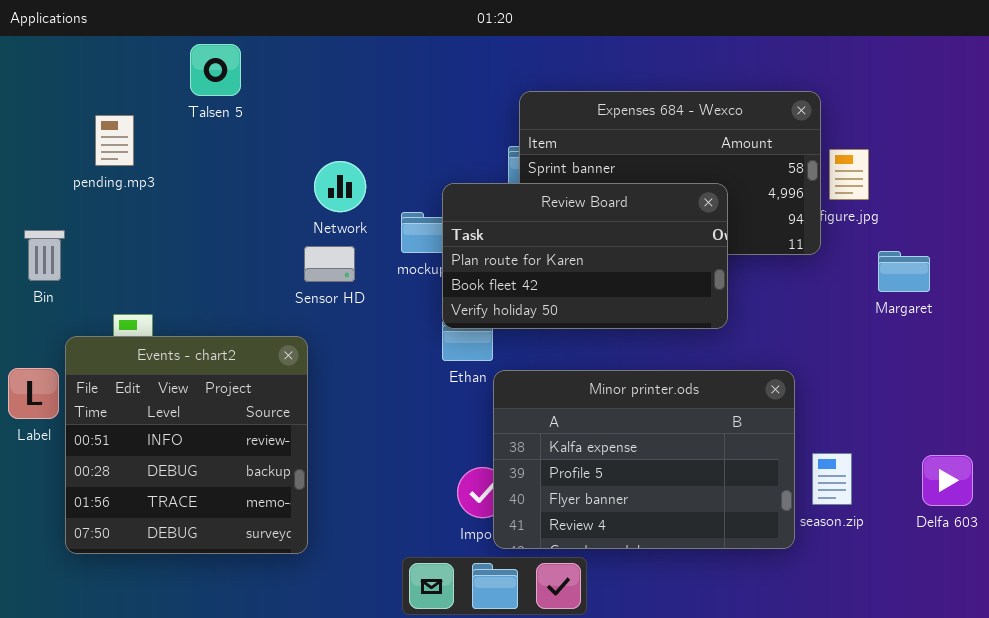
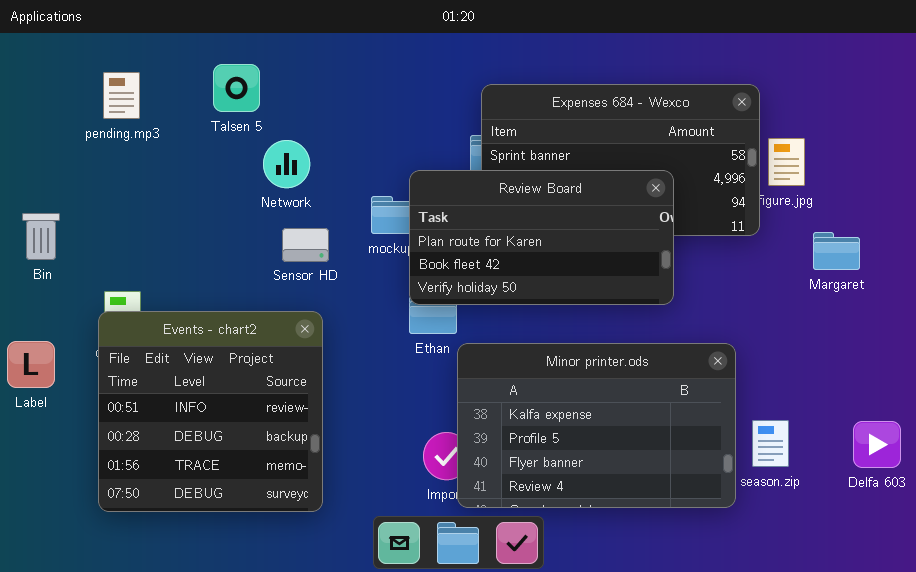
Talsen 5: [190,44,241,96] -> [213,64,260,112], moved
pending.mp3: [95,115,134,166] -> [103,72,140,119], moved
Network: [314,161,366,212] -> [263,140,310,188], moved
Events - chart2: [65,336,308,554] -> [98,311,323,512], moved

